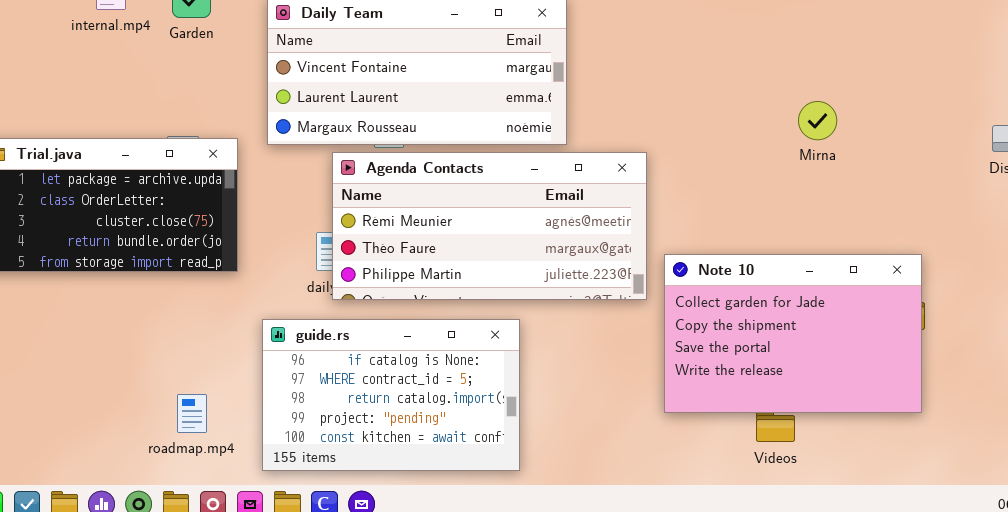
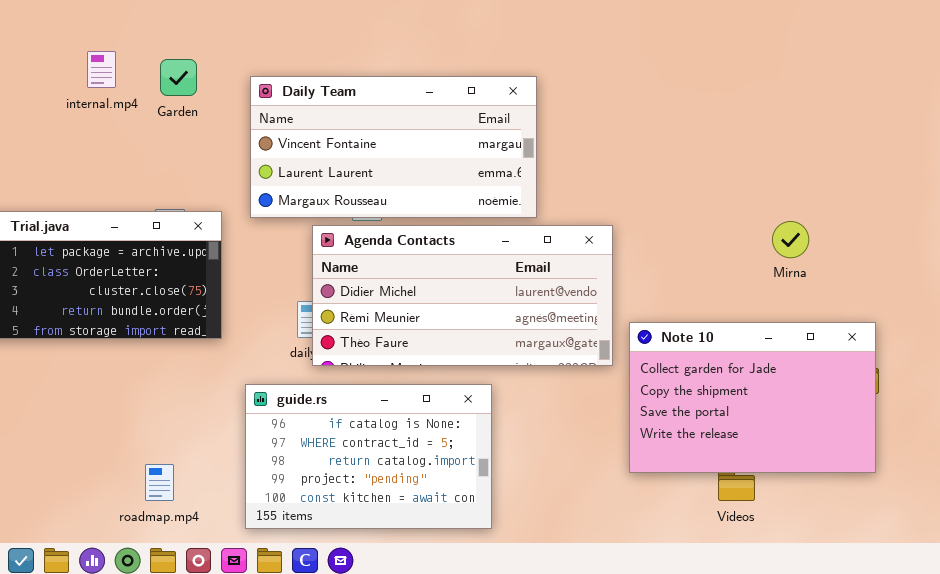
Mirna: [798,101,837,140] -> [772,221,809,258], moved
Agenda Contacts: [332,152,647,300] -> [312,225,613,366], scrolled up 1 row
roadmap.mp4: [177,394,207,433] -> [145,464,174,501], moved

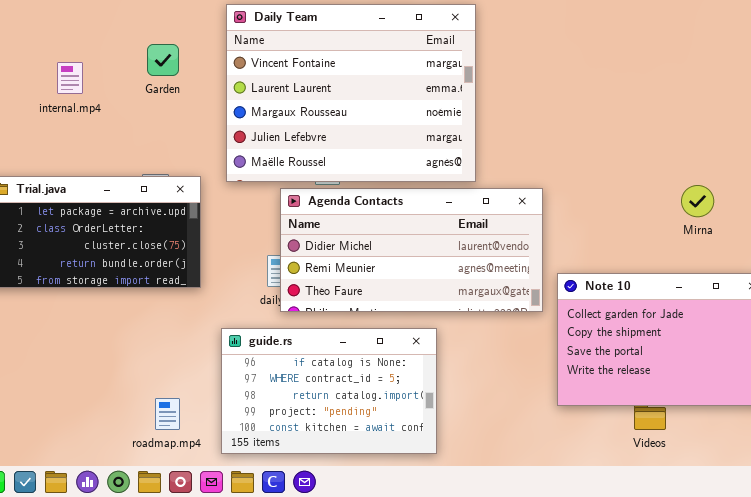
internal.mp4: [87,51,116,88] -> [57,62,83,94], moved
Daily Team: [250,76,537,218] -> [226,4,476,182], resized
roadmap.mp4: [145,464,174,501] -> [155,398,180,430], moved

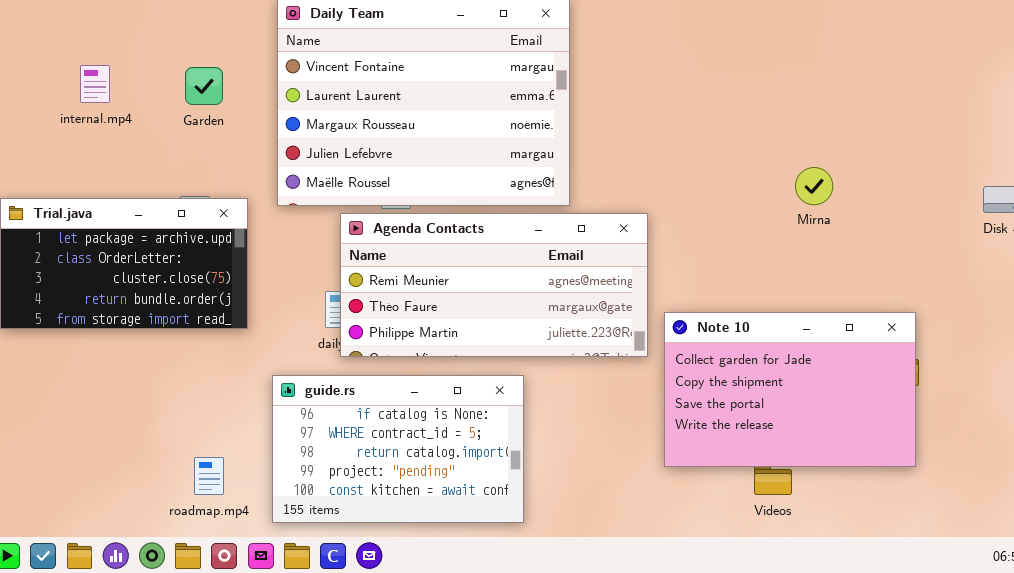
Garden: [147,44,179,76] -> [185,67,223,105], moved
Mirna: [681,185,714,217] -> [795,167,833,205], moved
Agenda Contacts: [280,188,543,312] -> [340,213,648,357], scrolled down 1 row

